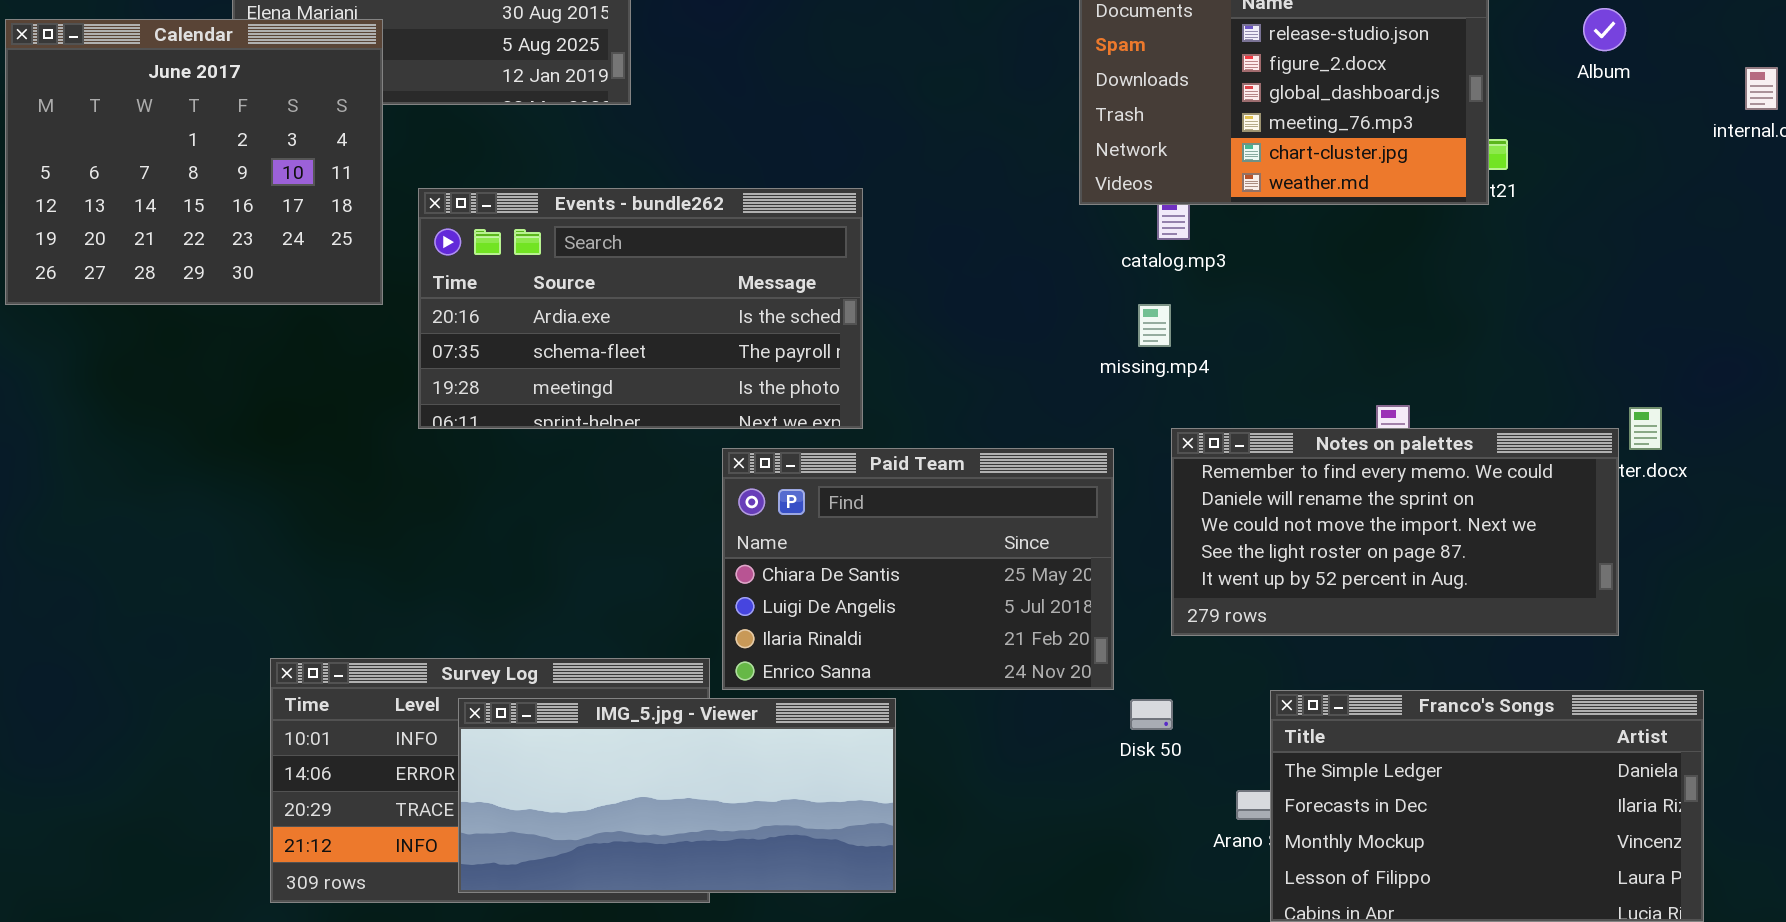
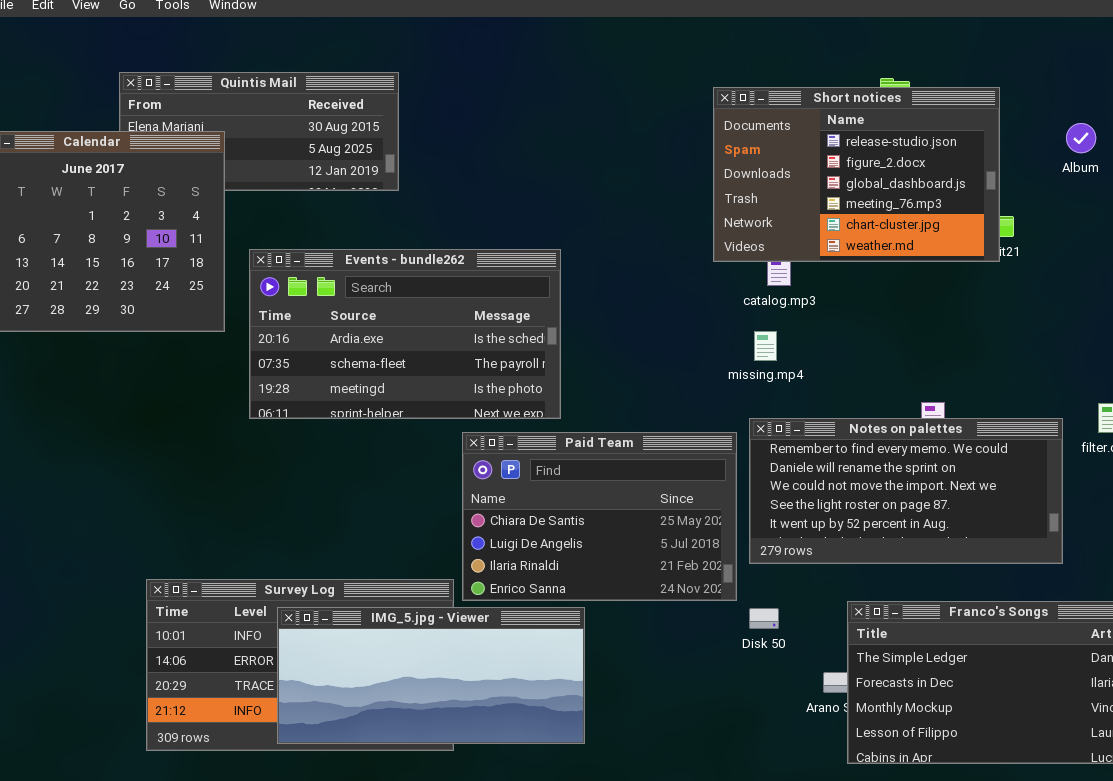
Notes on palettes: [1171,428,1619,636] -> [749,418,1063,564], moved

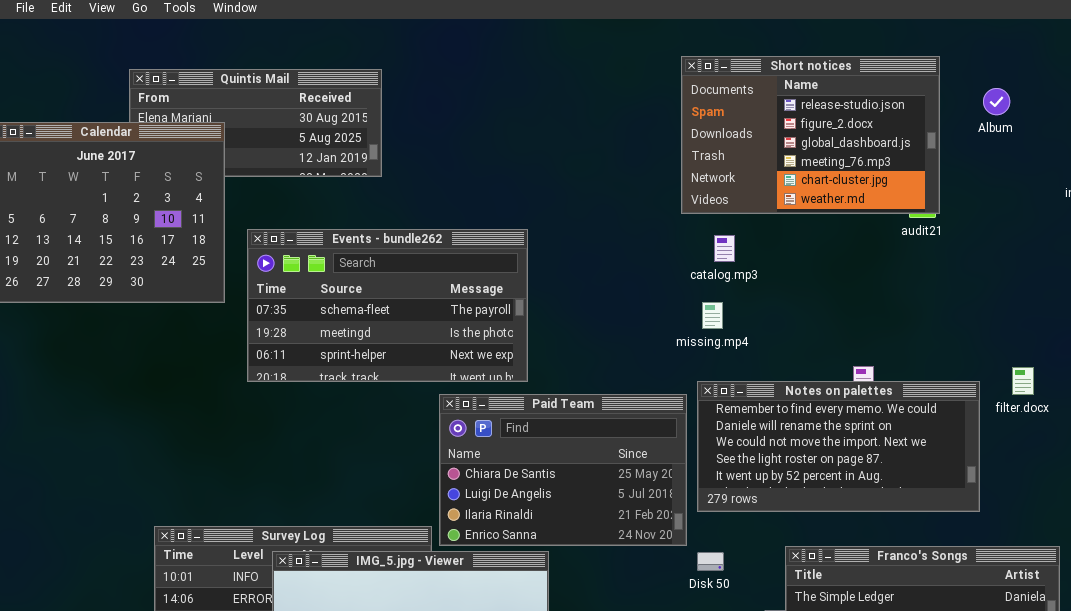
Short notices: [713,87,1000,262] -> [681,56,940,214], moved
Album: [1066,123,1096,153] -> [983,88,1010,115], moved
Events - bundle262: [249,249,561,419] -> [247,229,528,382], scrolled down 1 row

